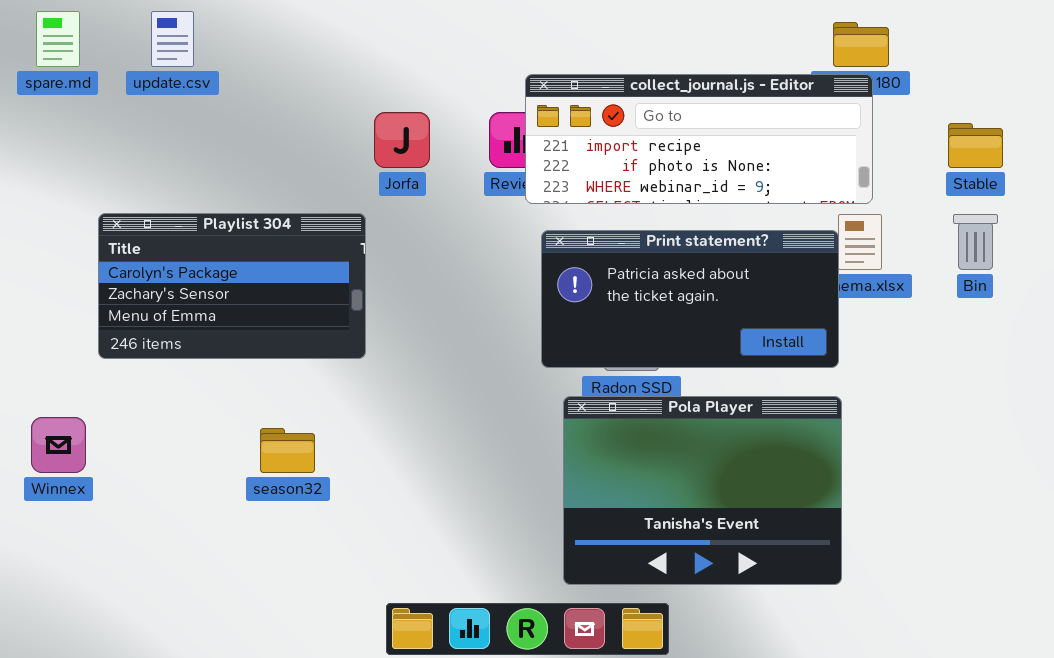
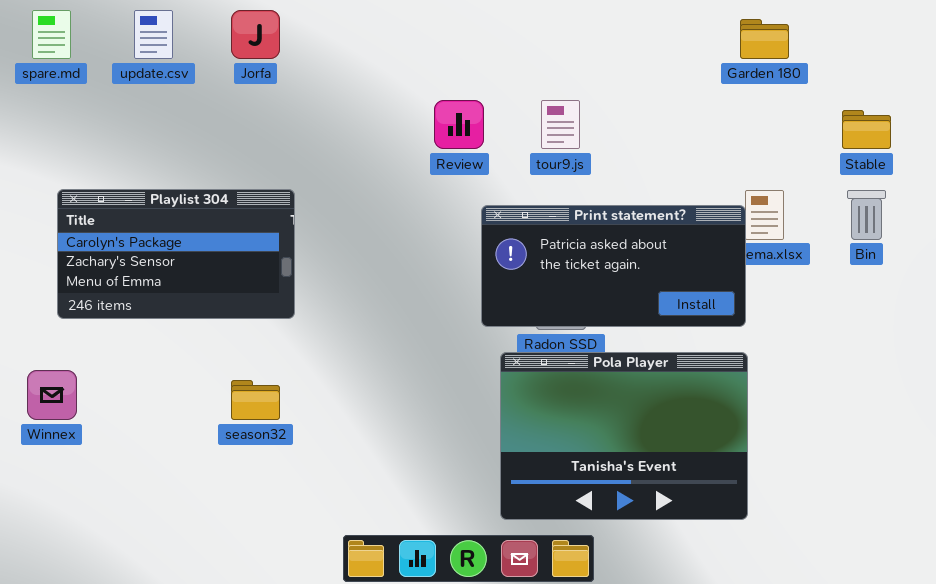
collect_journal.js - Editor: [525,74,873,204] -> none, closed
Jorfa: [374,112,430,168] -> [231,10,280,59], moved
Playlist 304: [98,213,366,359] -> [57,189,295,319], moved

